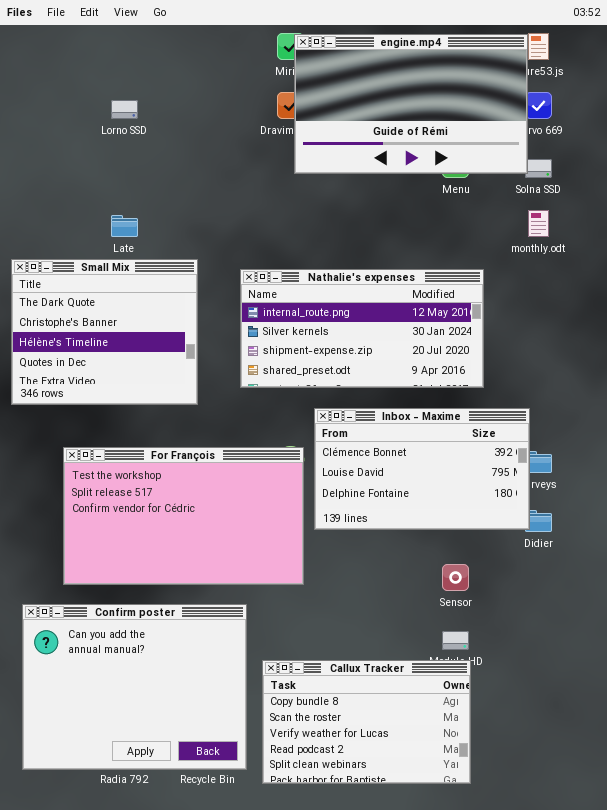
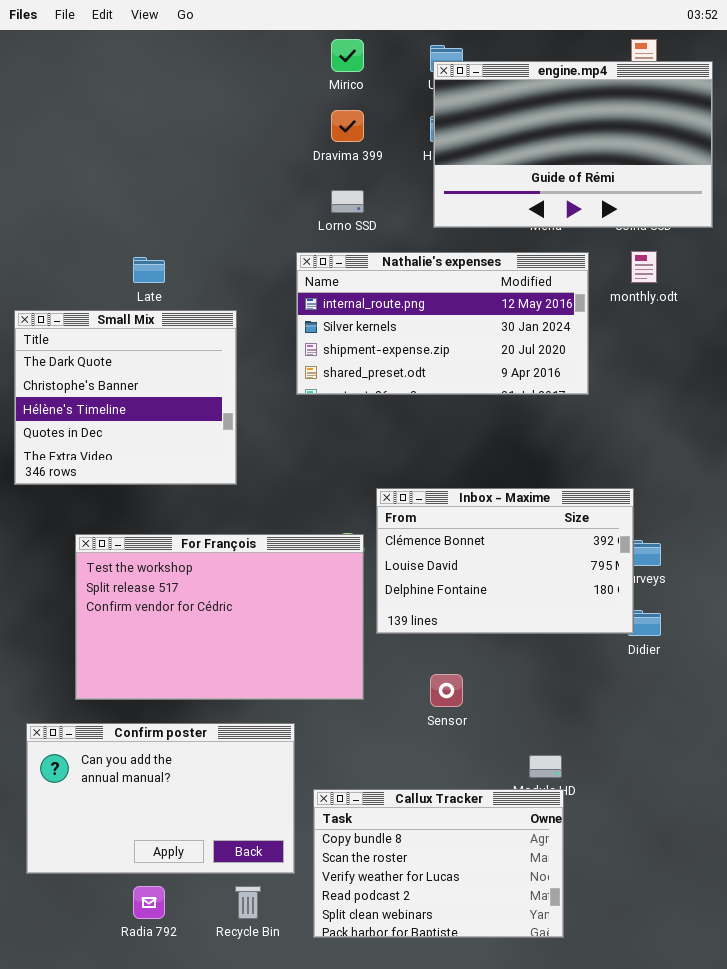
engine.mp4: [294,34,528,174] -> [433,61,713,228], moved
Lorno SSD: [111,100,138,119] -> [331,190,364,213], moved
Nathalie's expenses: [240,269,484,388] -> [296,252,589,395], moved
Sensor: [442,564,469,591] -> [430,674,463,707], moved
Confirm poster: [22,604,247,770] -> [26,723,295,874], resized

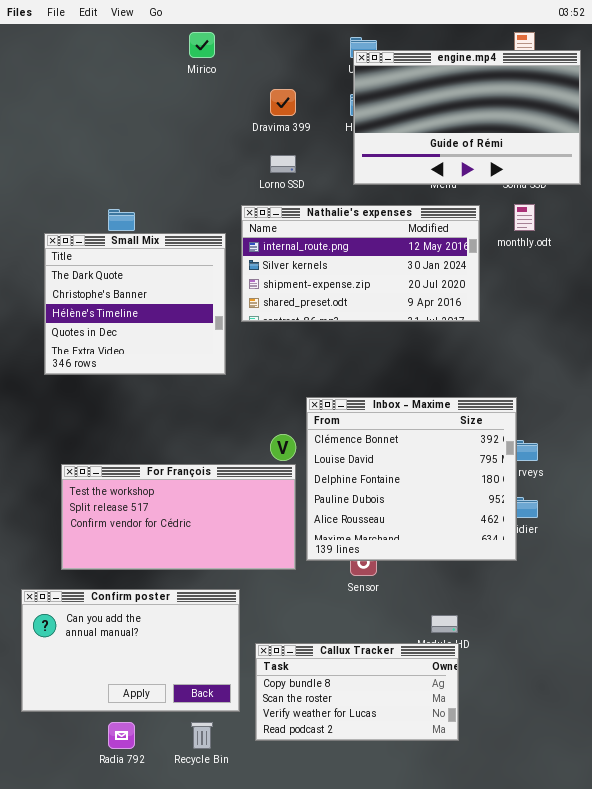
Mirico: [331,39,364,72] -> [189,32,215,58], moved
Small Mix: [14,310,237,485] -> [44,233,226,375], moved
Inbox - Maxime: [376,488,634,634] -> [306,397,517,561], resized
For François: [75,534,364,700] -> [61,464,296,570], resized
Callux Tracker: [313,789,564,938] -> [255,643,459,741], resized

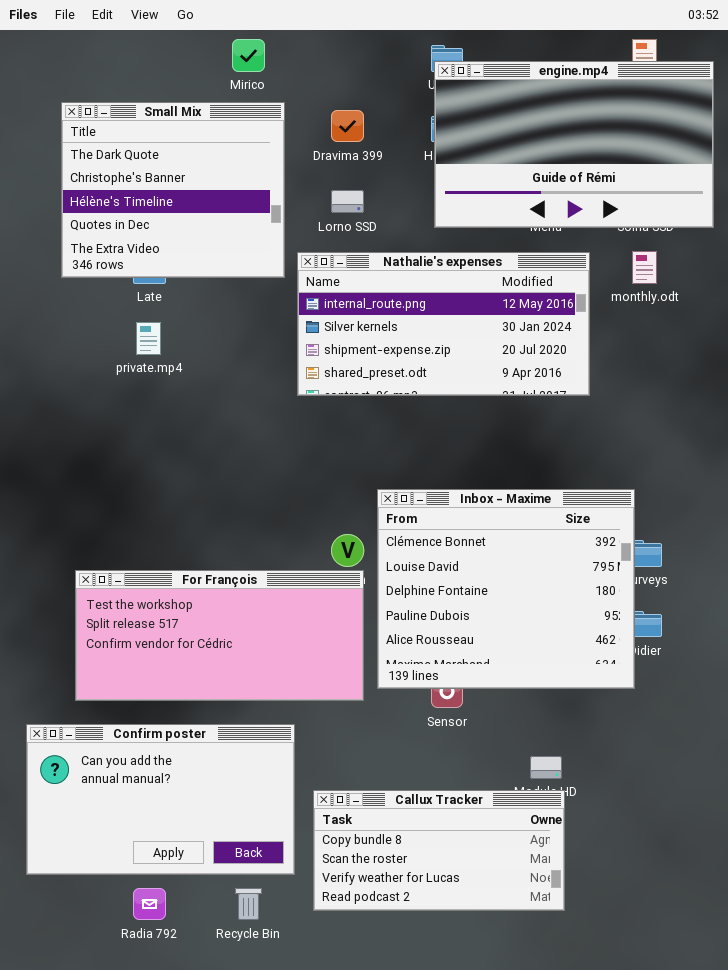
Small Mix: [44,233,226,375] -> [61,102,285,278], moved

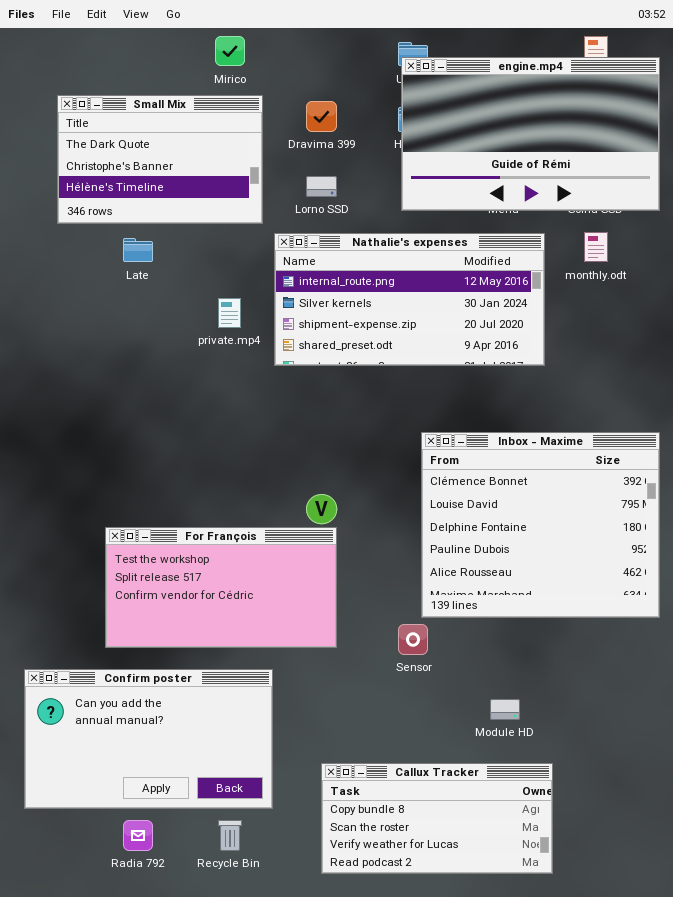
Small Mix: [61,102,285,278] -> [57,95,263,224], resized
private.mp4: [136,322,161,355] -> [218,298,241,328], moved
Inbox - Maxime: [377,489,635,689] -> [421,432,660,618], moved
For François: [75,570,364,701] -> [105,527,337,648], resized
Callux Tracker: [313,790,565,911] -> [321,763,553,874], moved

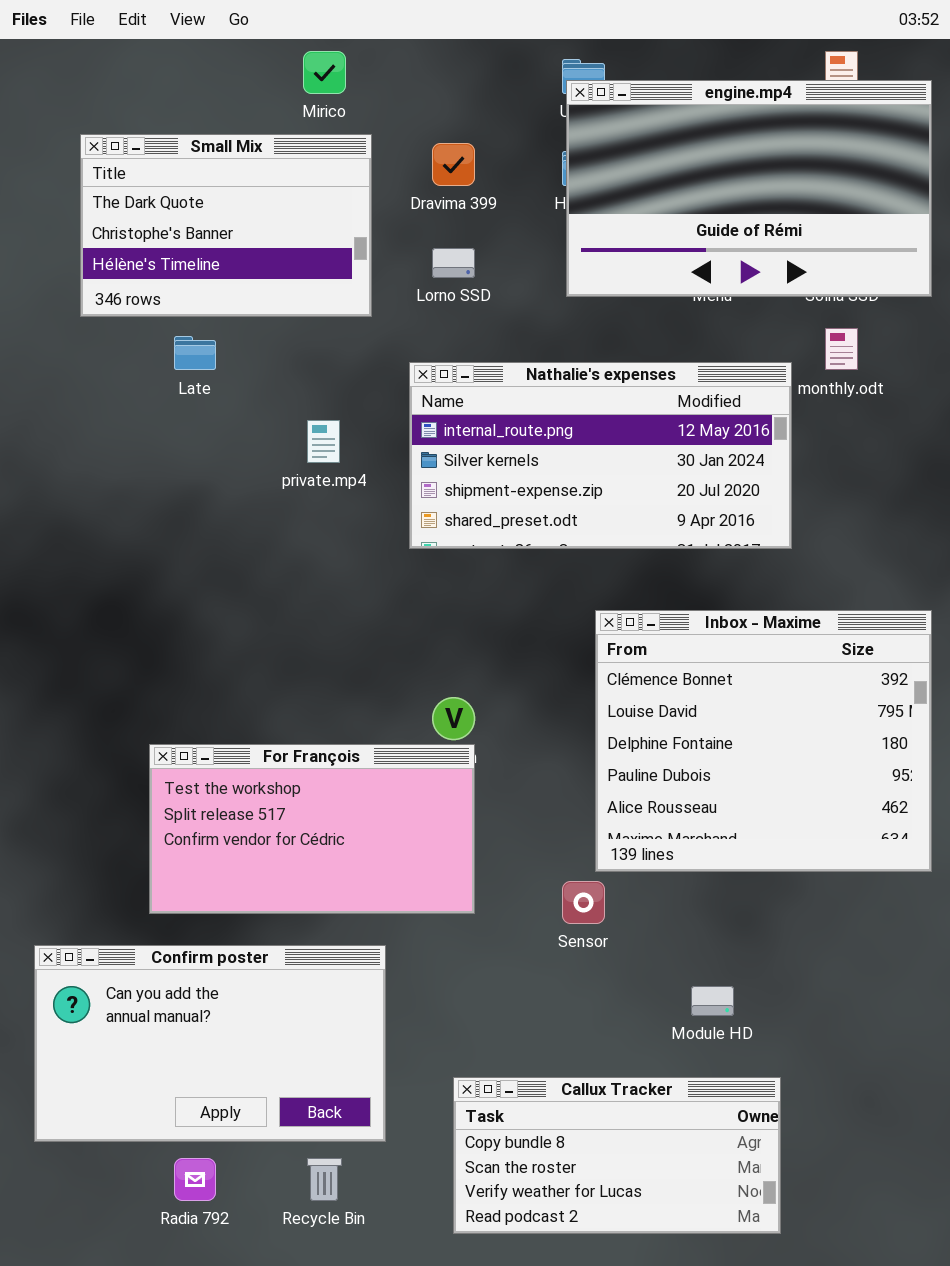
Nathalie's expenses: [274,233,545,366] -> [409,362,792,549], moved

